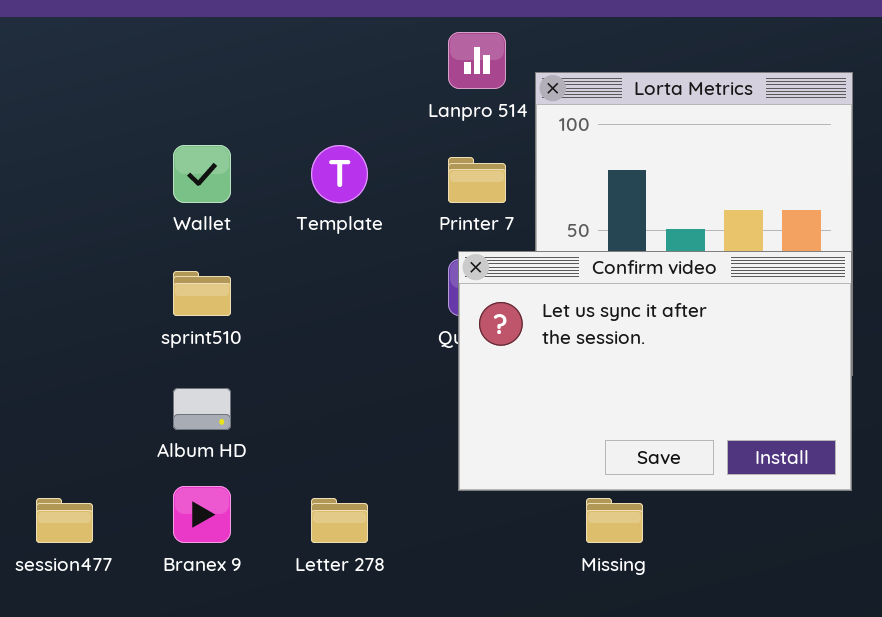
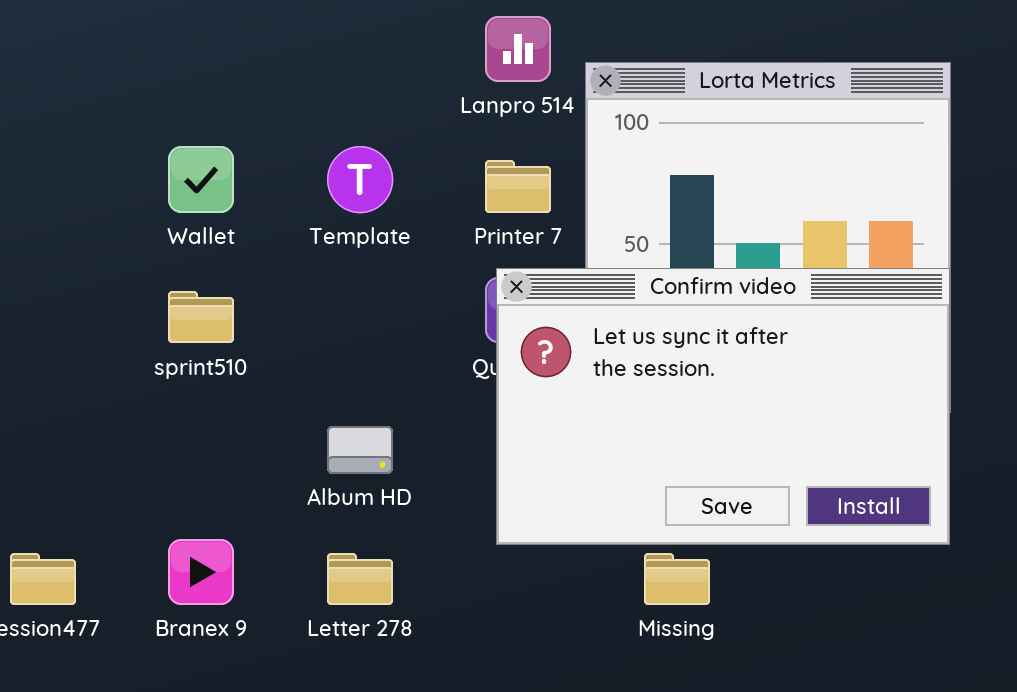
Album HD: [173,388,231,430] -> [327,426,393,474], moved

